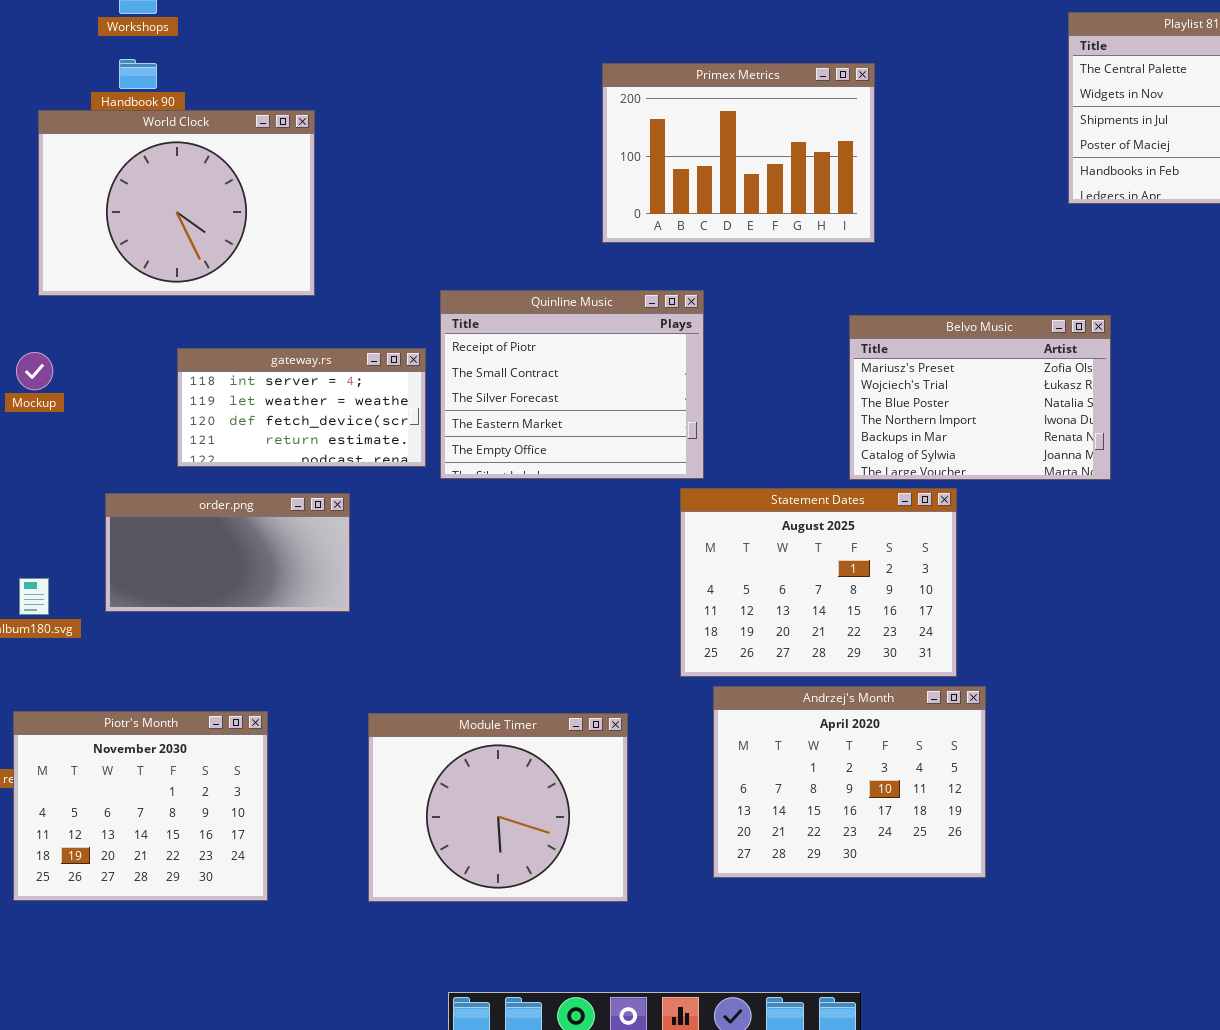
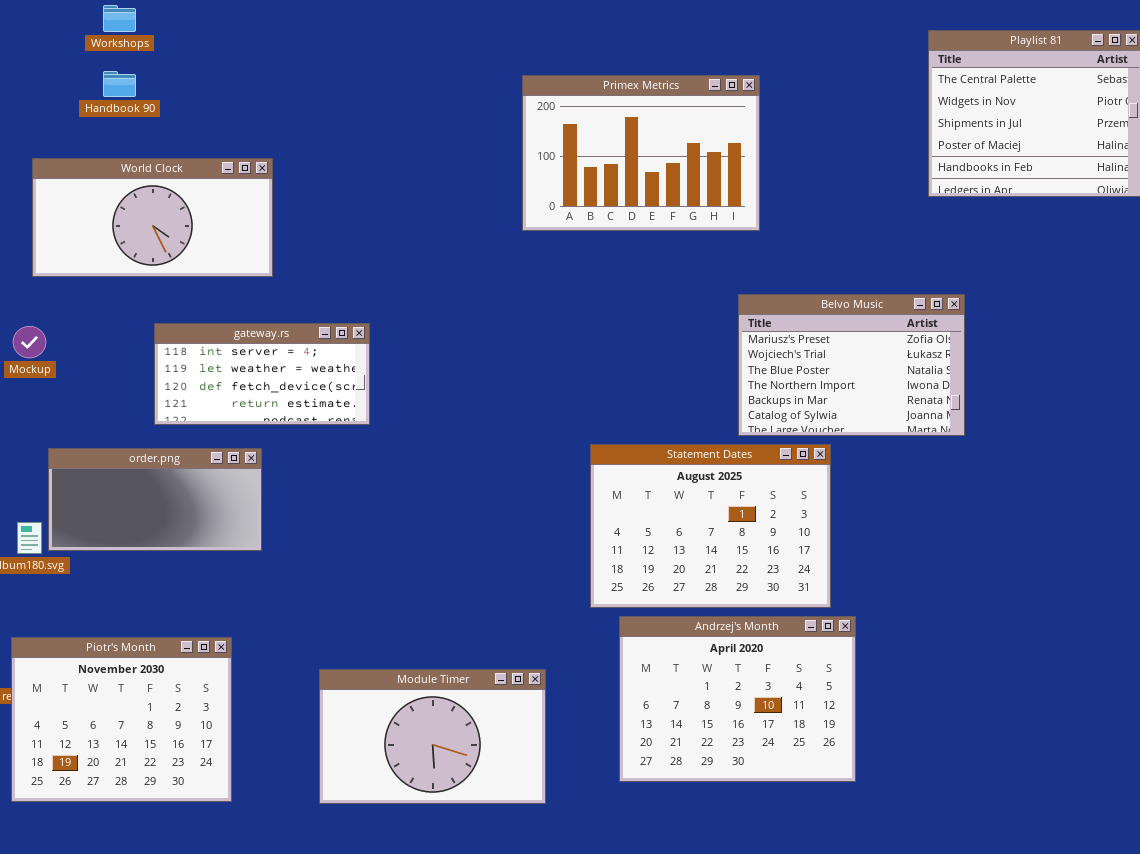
World Clock: [38,110,315,296] -> [32,158,273,277], resized
Quinline Music: [440,290,704,479] -> none, closed
order.png: [105,493,350,612] -> [48,448,262,551], moved
Module Timer: [368,713,628,902] -> [319,669,546,804], resized

